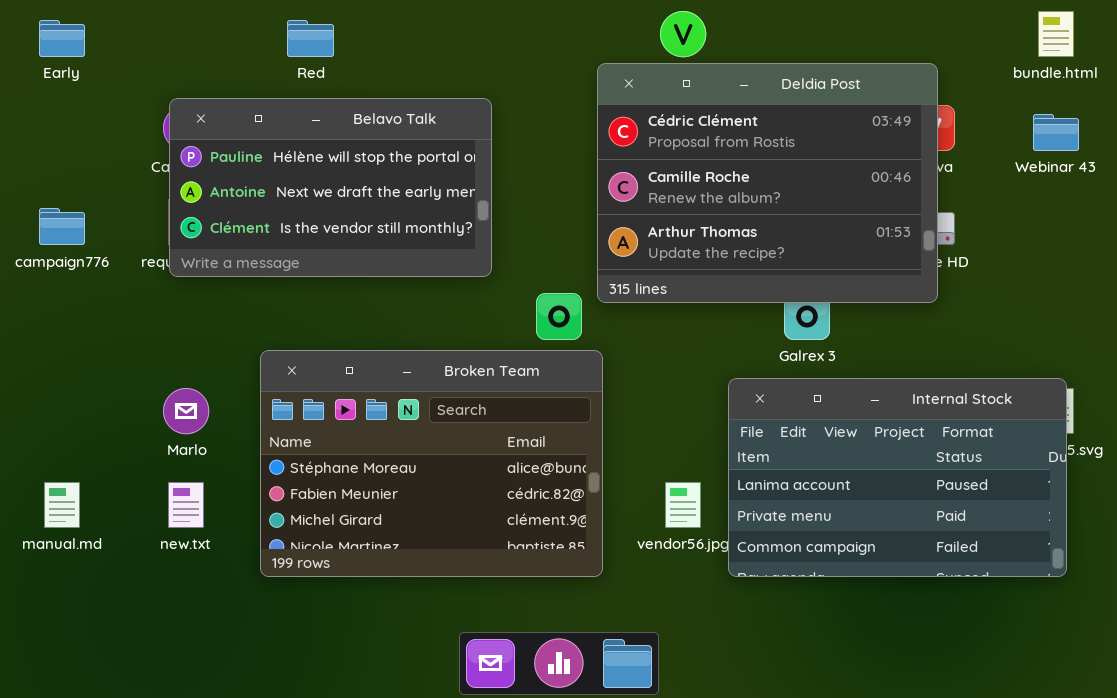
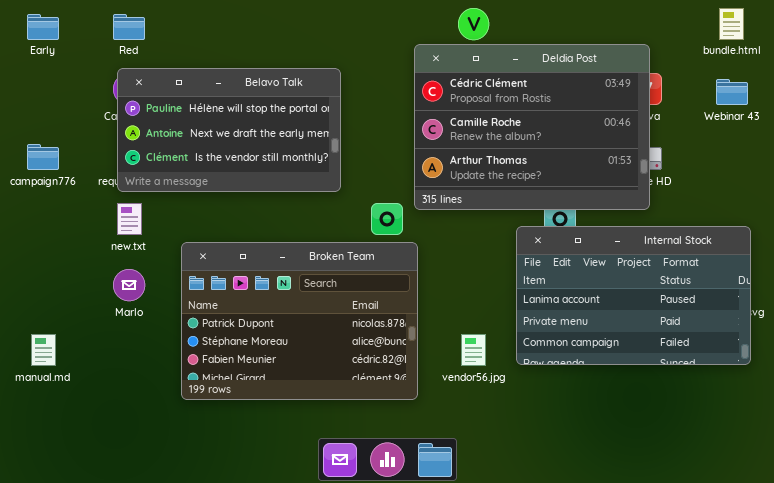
Red: [287,20,334,57] -> [113,14,145,40], moved
Broken Team: [260,350,603,577] -> [181,242,418,400], scrolled up 1 row
Internal Stock: [728,378,1067,577] -> [516,226,751,365], moved
new.txt: [168,482,204,528] -> [117,203,142,235], moved

